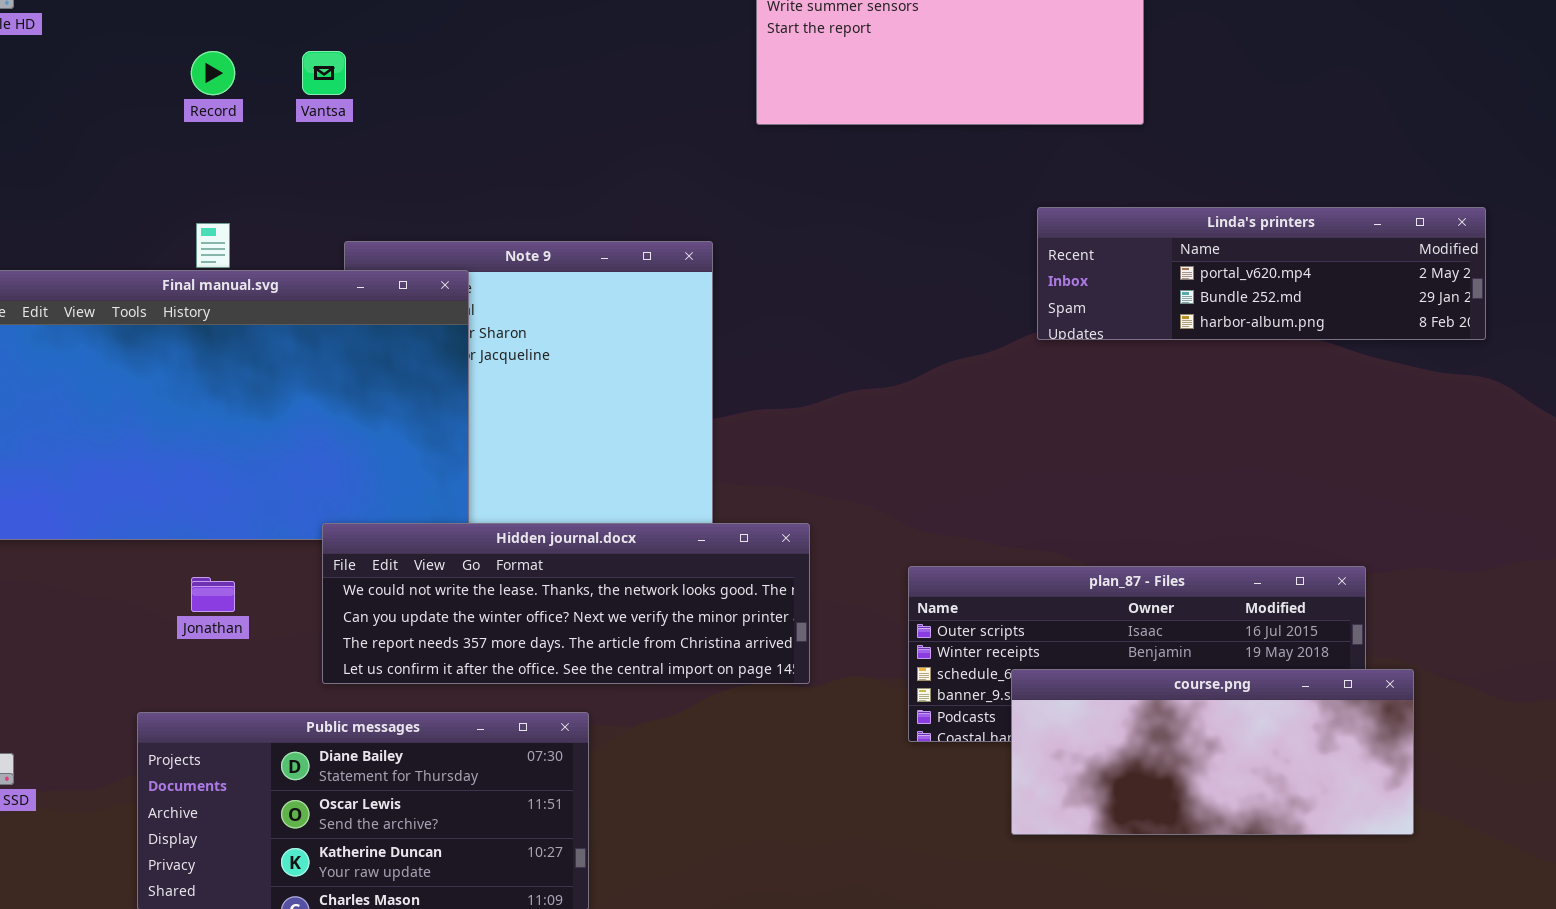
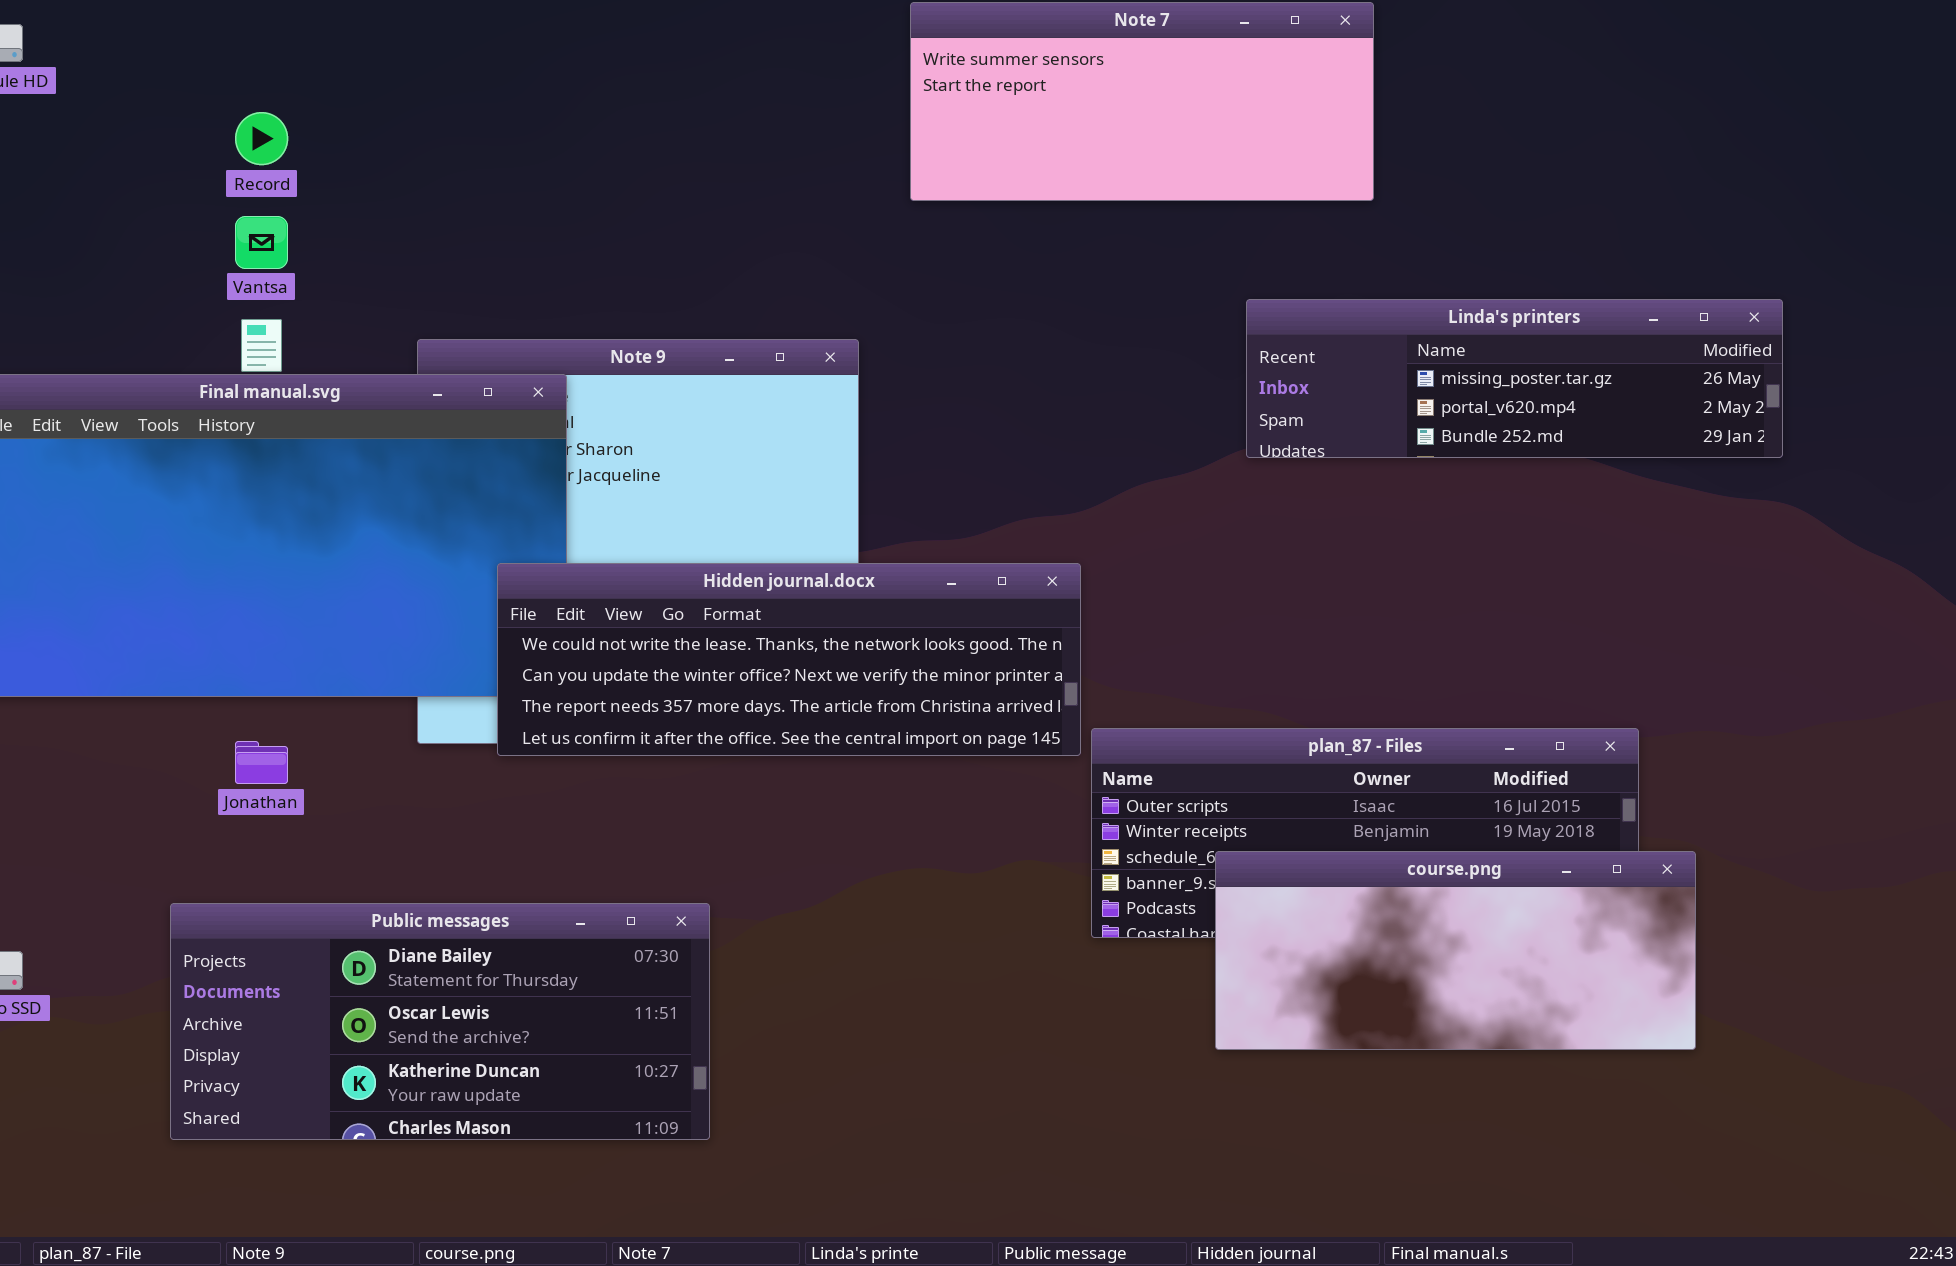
Vantsa: [302,51,346,95] -> [235,216,288,269], moved
Linda's printers: [1037,207,1486,340] -> [1246,299,1783,458], scrolled up 1 row
Hidden journal.docx: [322,523,810,684] -> [497,563,1081,756], moved

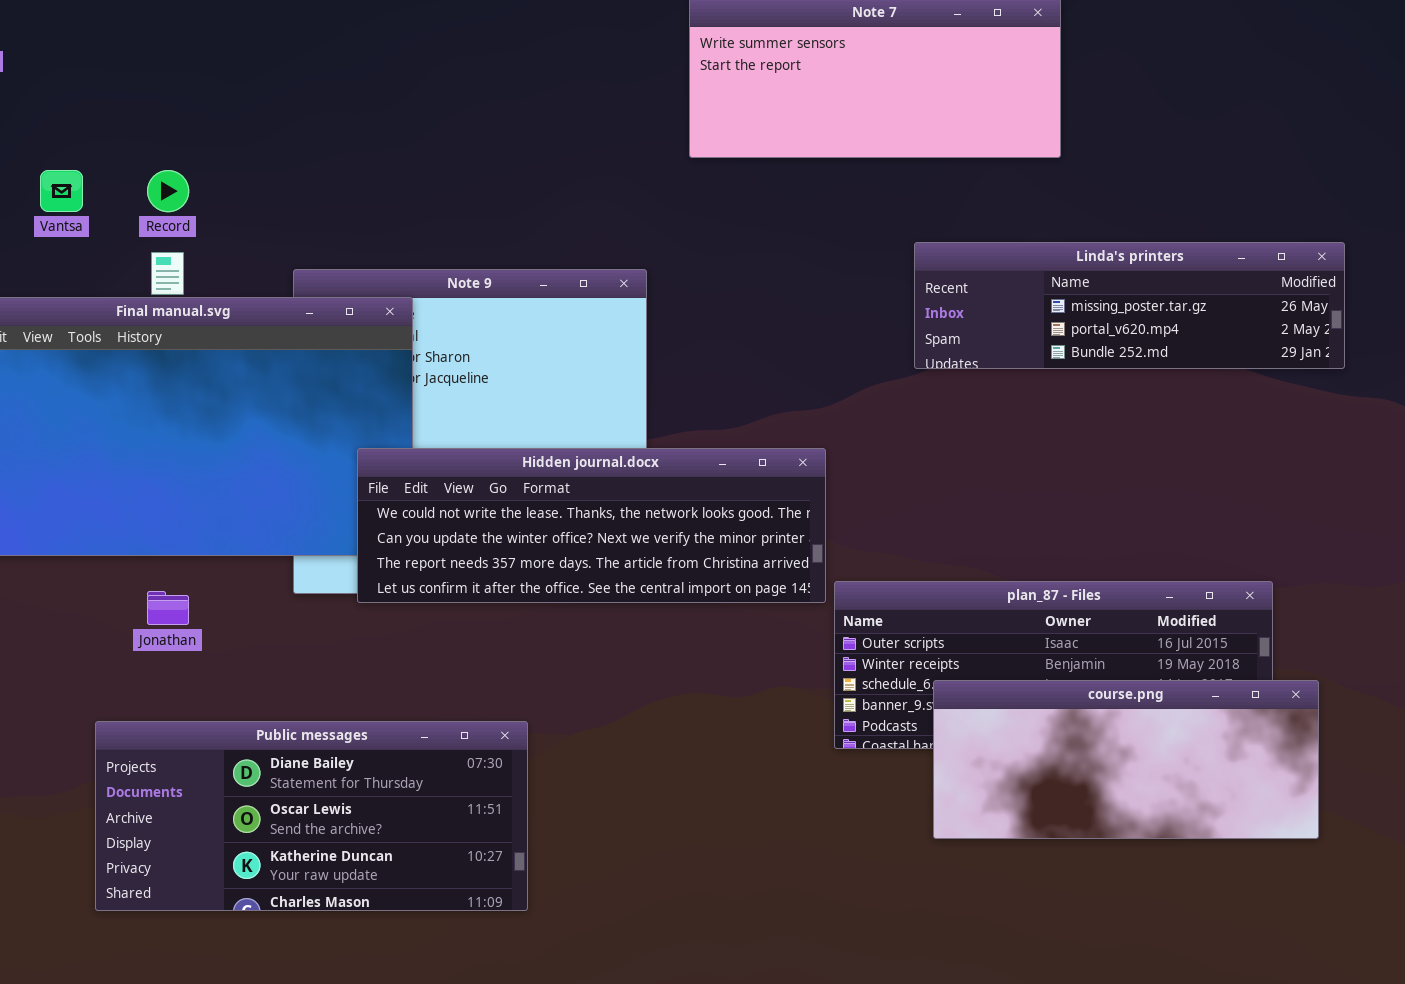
Record: [235,112,288,165] -> [147,170,189,212], moved
Vantsa: [235,216,288,269] -> [40,170,83,212], moved
Linda's printers: [1246,299,1783,458] -> [914,242,1345,369], moved

